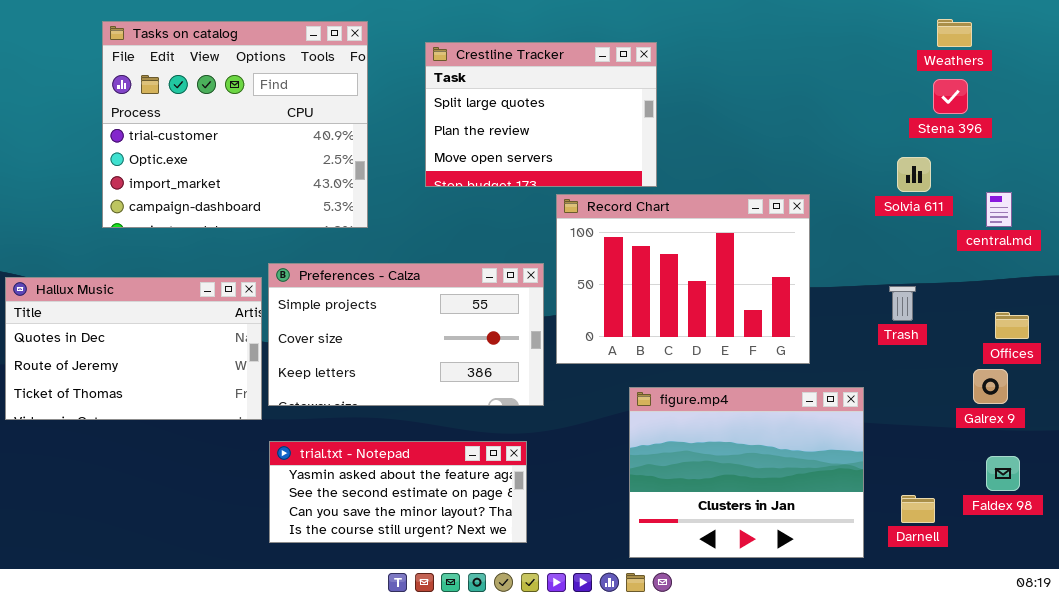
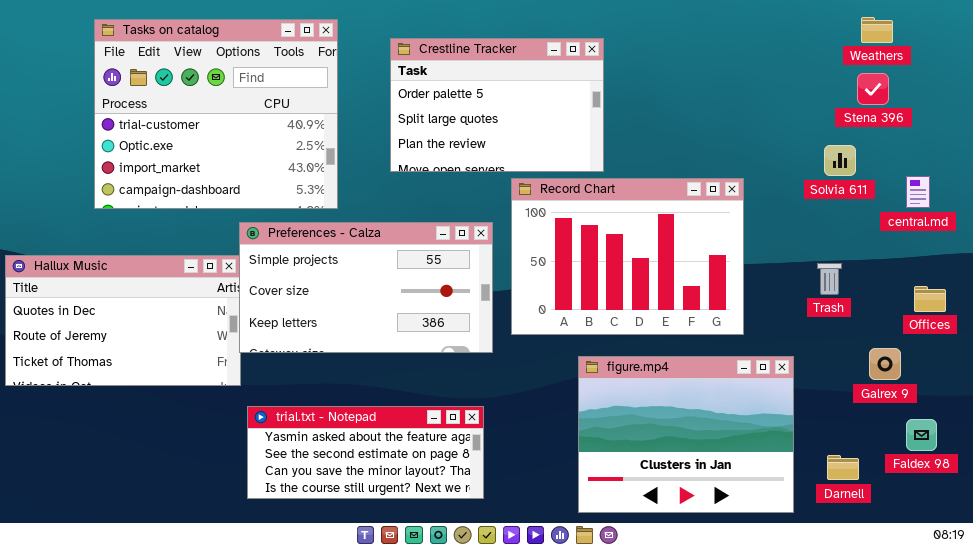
Crestline Tracker: [425,42,657,187] -> [390,38,604,172], scrolled up 1 row
Preferences - Calza: [268,263,544,406] -> [239,222,493,353], moved
Galrex 9: [973,369,1008,404] -> [869,348,901,380], moved

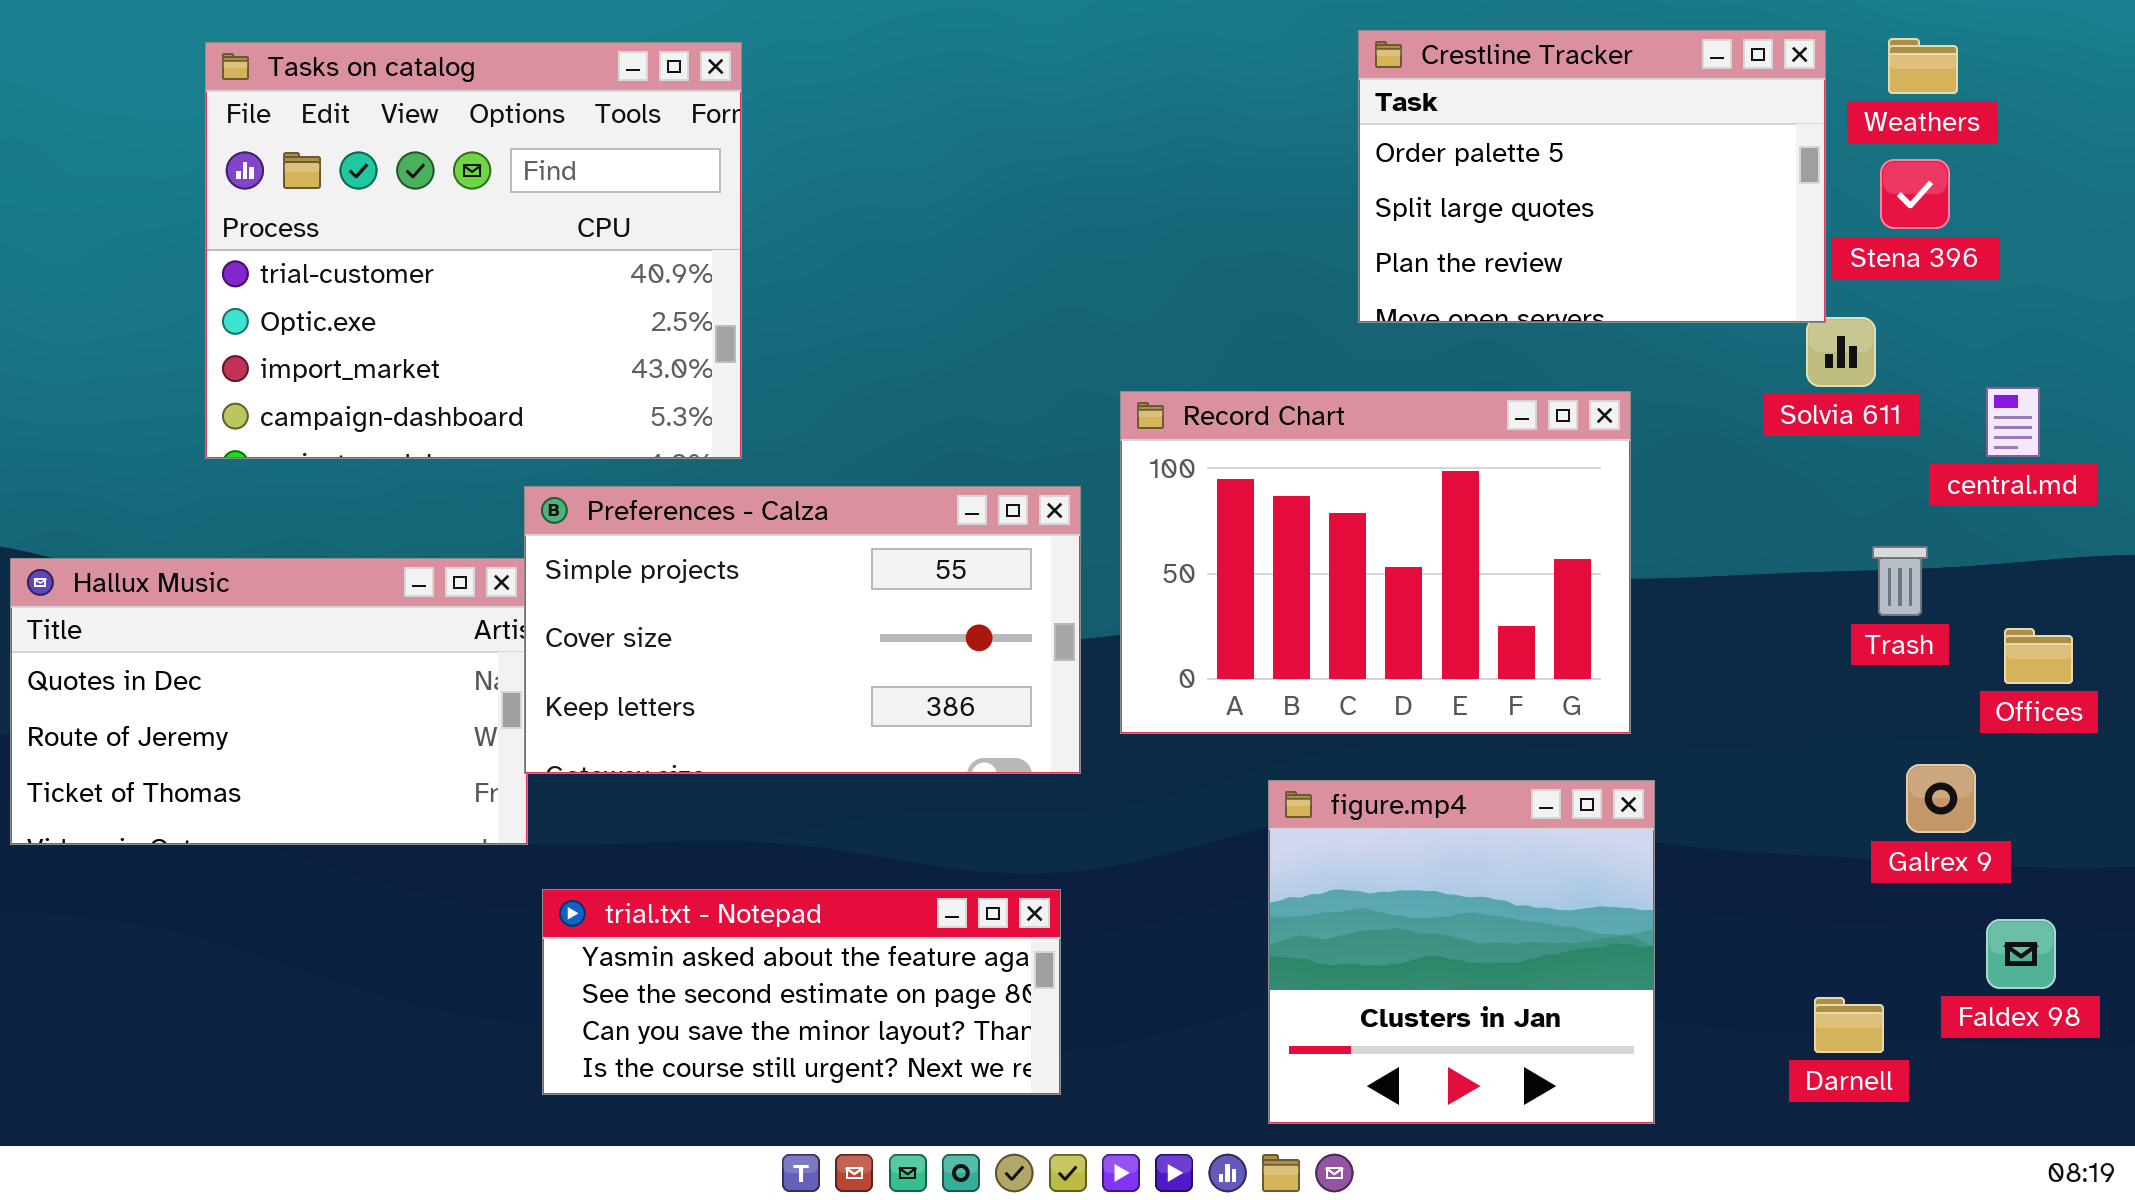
Crestline Tracker: [390,38,604,172] -> [1358,30,1826,323], moved
Trash: [817,263,842,295] -> [1872,546,1928,616], moved
figure.mp4: [578,356,794,513] -> [1268,780,1655,1124], resized

